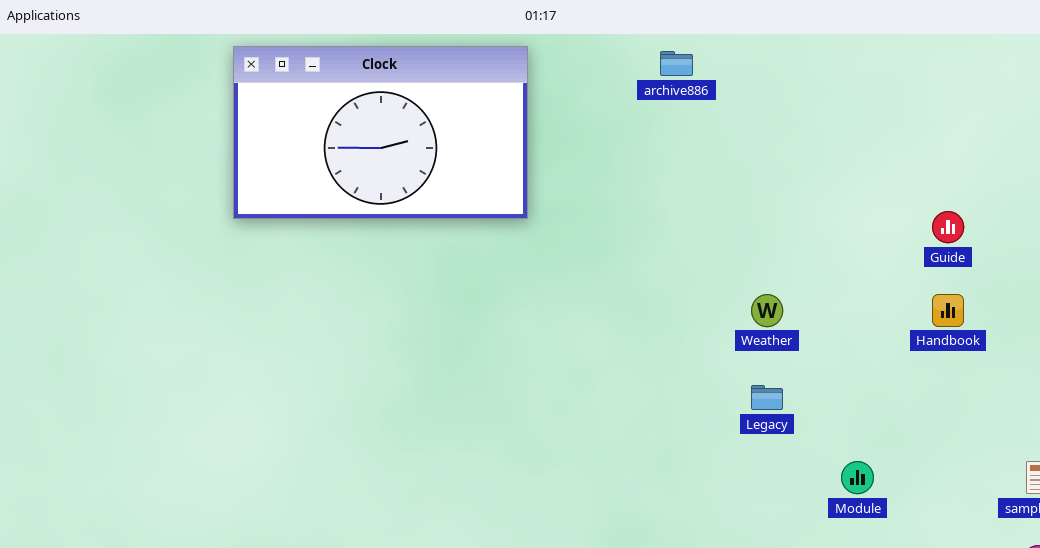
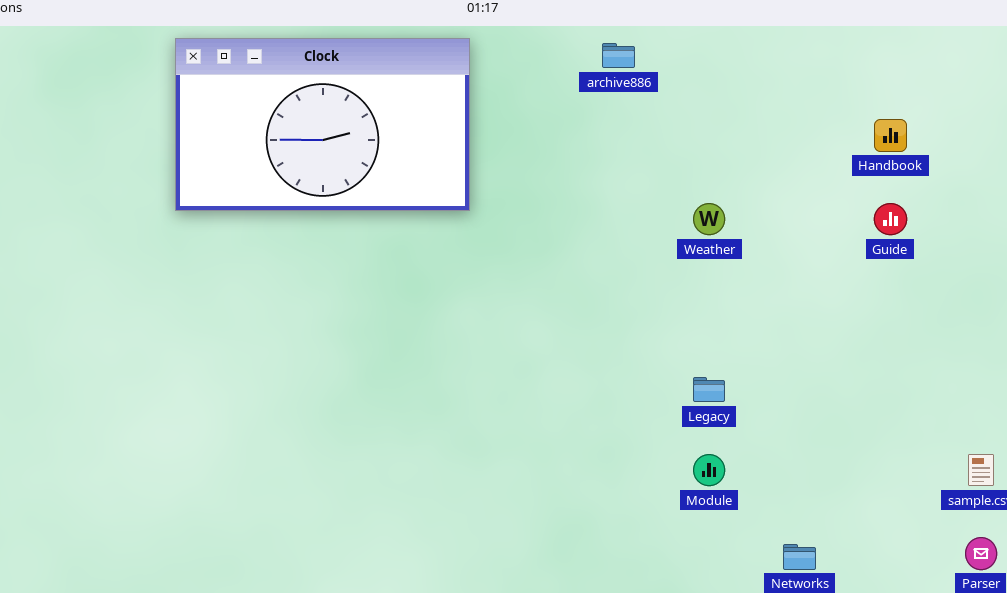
Weather: [751,294,783,327] -> [693,203,725,235], moved
Handbook: [932,294,964,327] -> [874,119,907,152], moved
Module: [841,461,874,494] -> [693,454,725,486], moved

